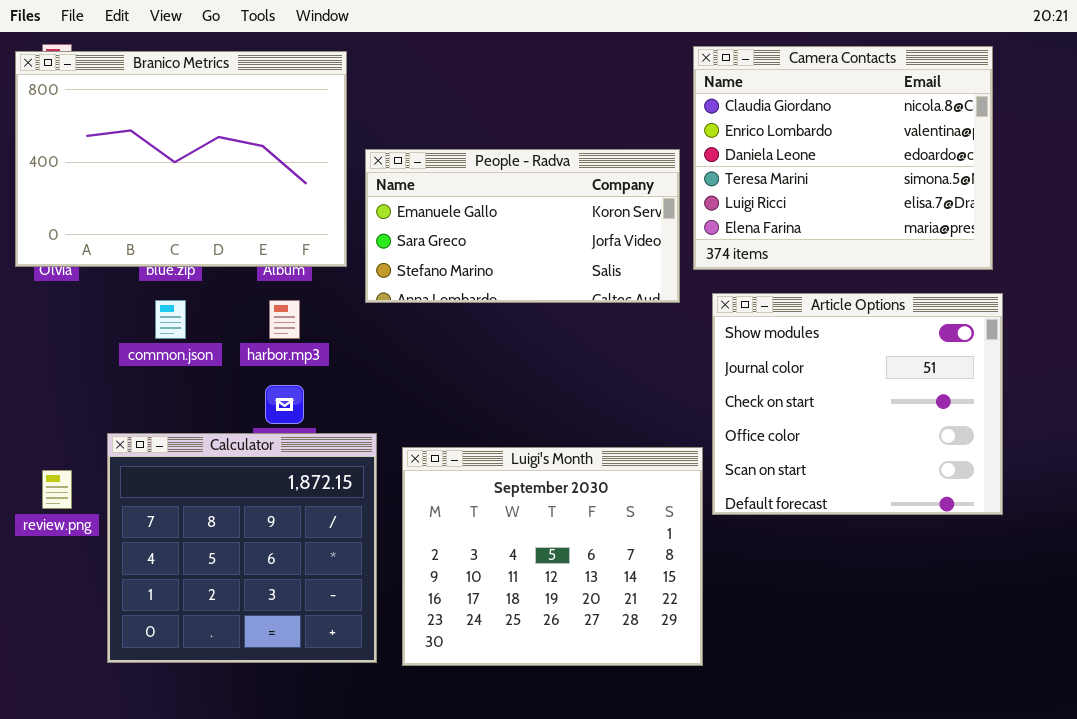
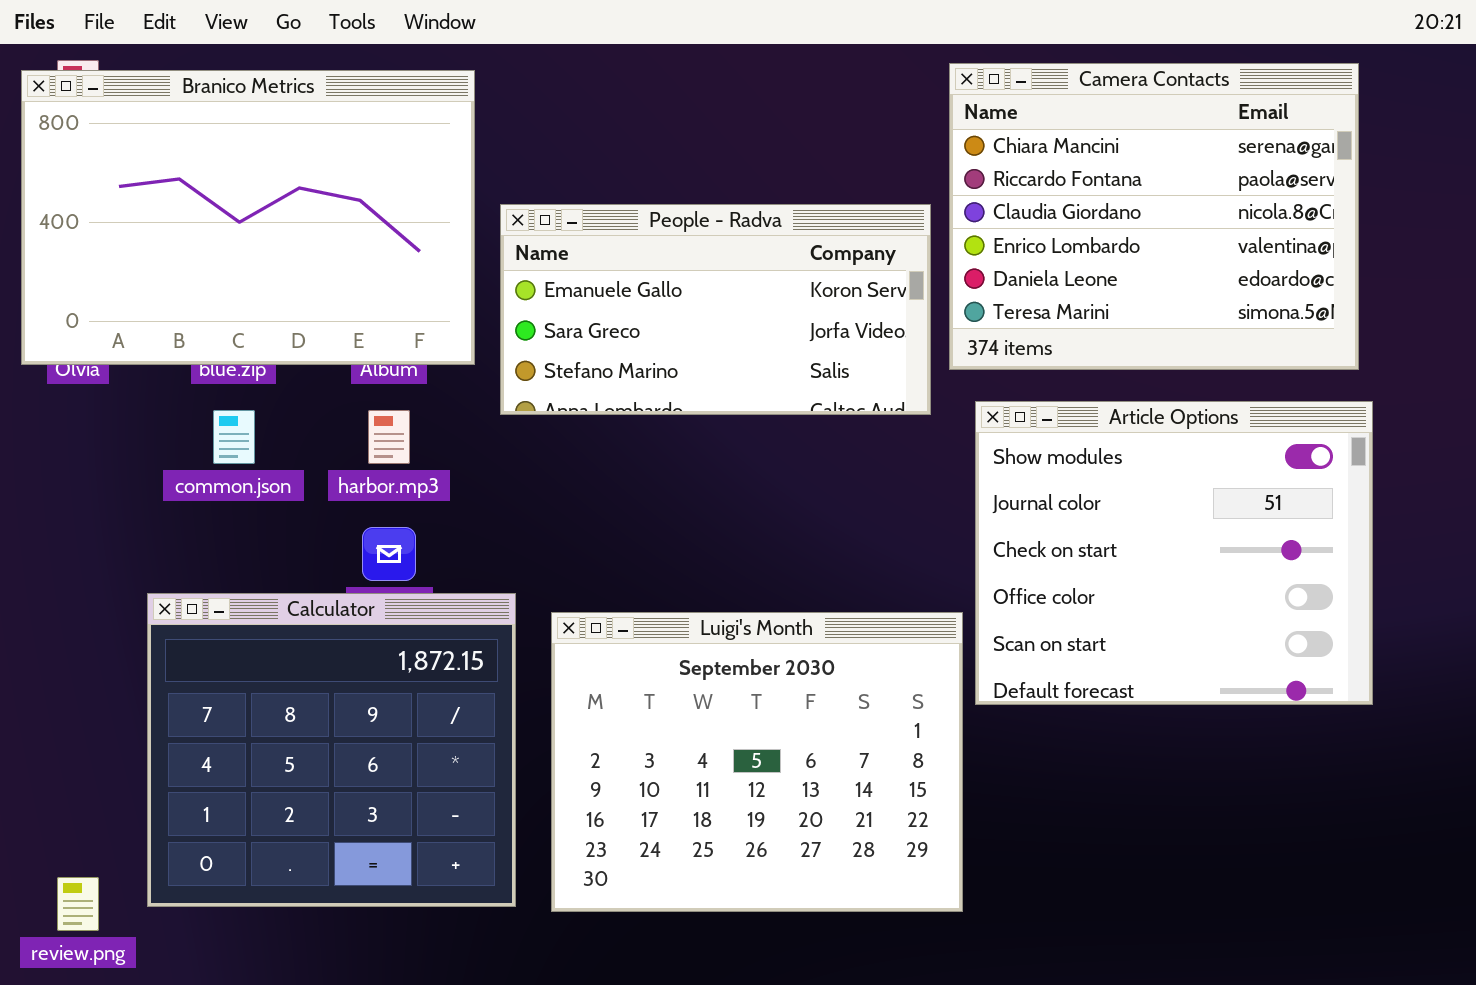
Camera Contacts: [693,46,993,270] -> [949,63,1359,370], scrolled up 2 rows
review.png: [42,470,72,509] -> [57,877,99,931], moved

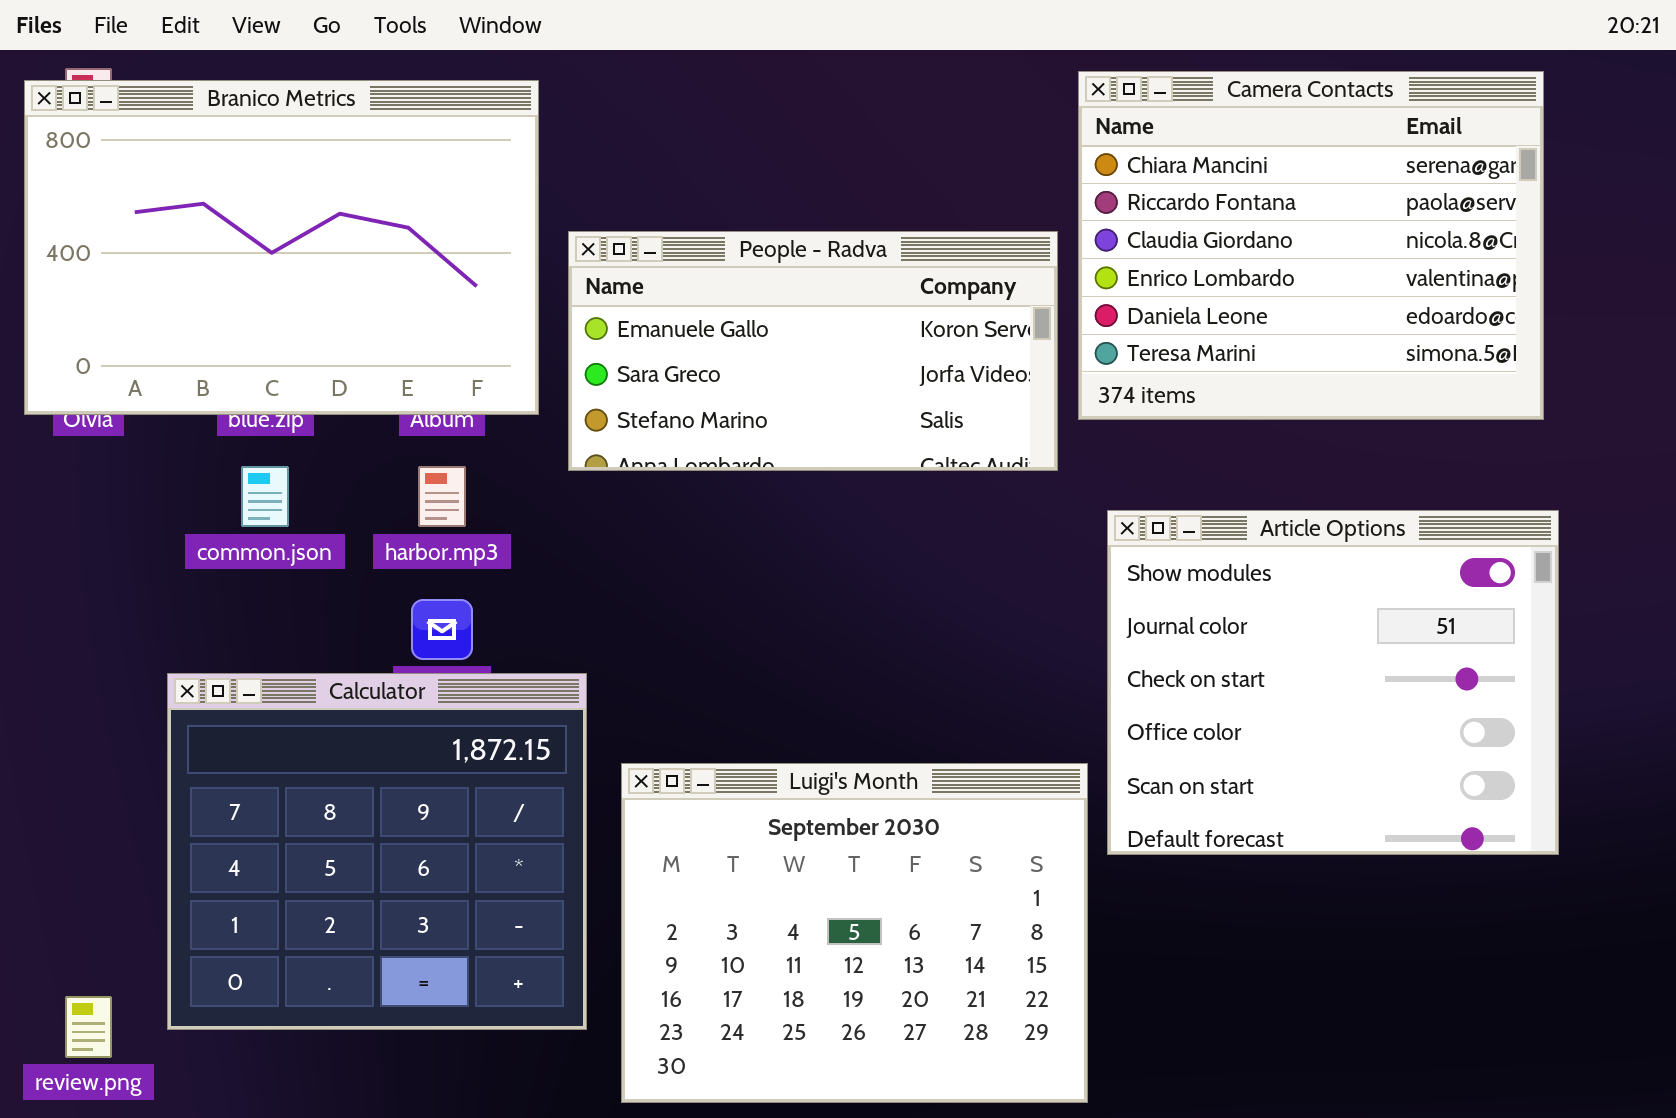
Article Options: [975,401,1373,705] -> [1107,510,1559,855], moved
Luigi's Month: [551,612,963,912] -> [621,763,1088,1103], moved

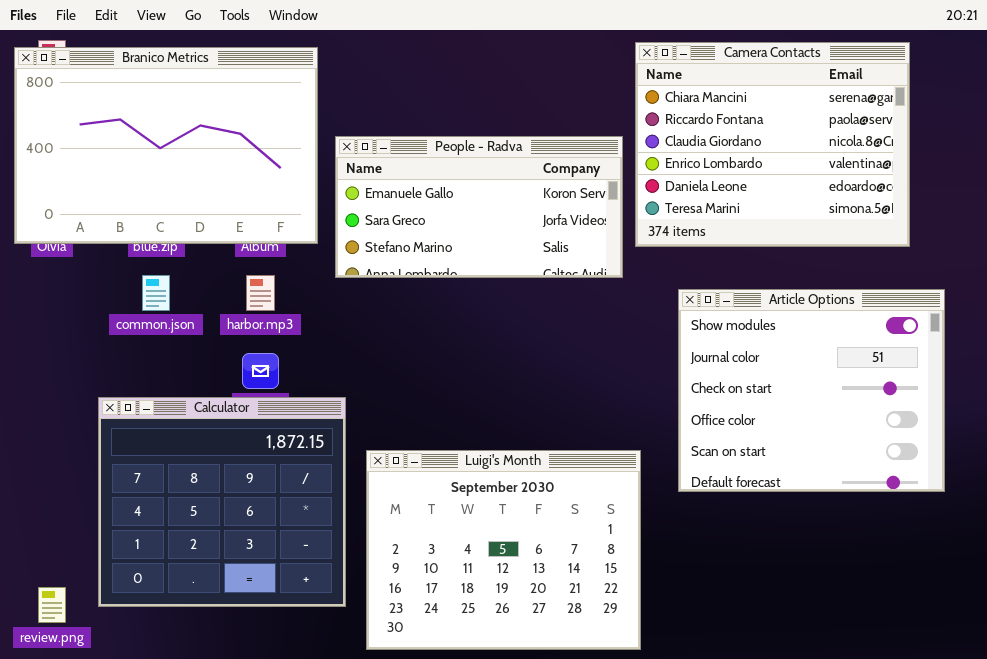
Article Options: [1107,510,1559,855] -> [678,289,945,492], moved

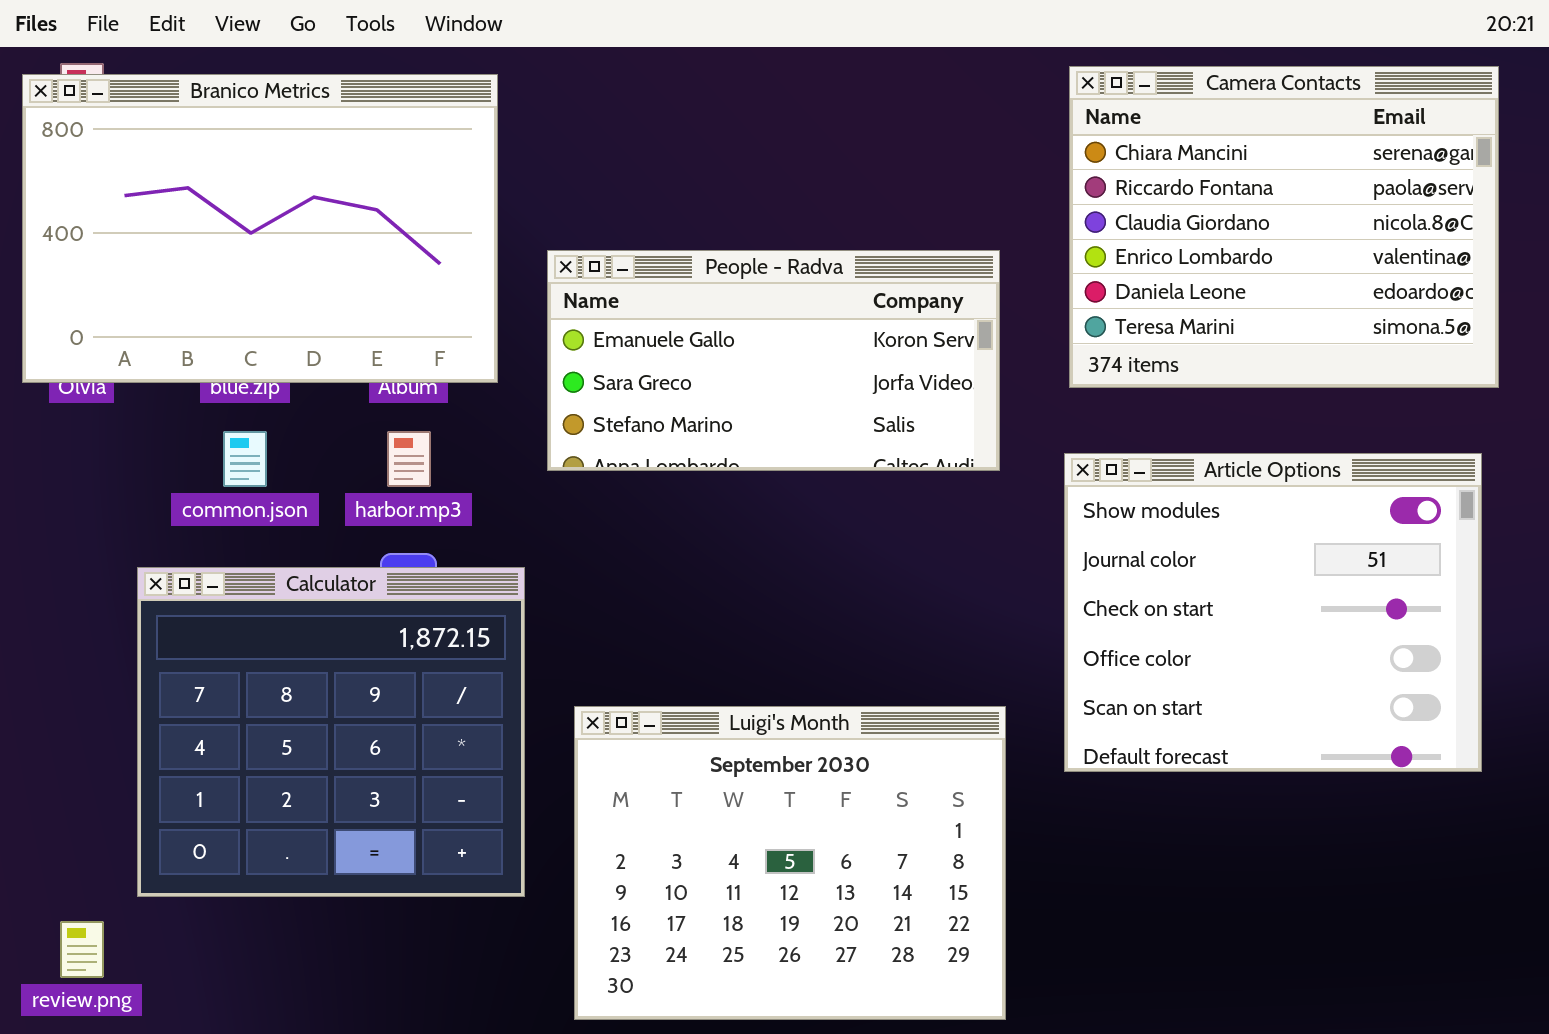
Camera Contacts: [635,42,910,247] -> [1069,66,1499,388], moved
People - Radva: [335,136,623,278] -> [547,250,1000,471], moved
Calculator: [98,397,346,607] -> [137,567,525,897], moved

